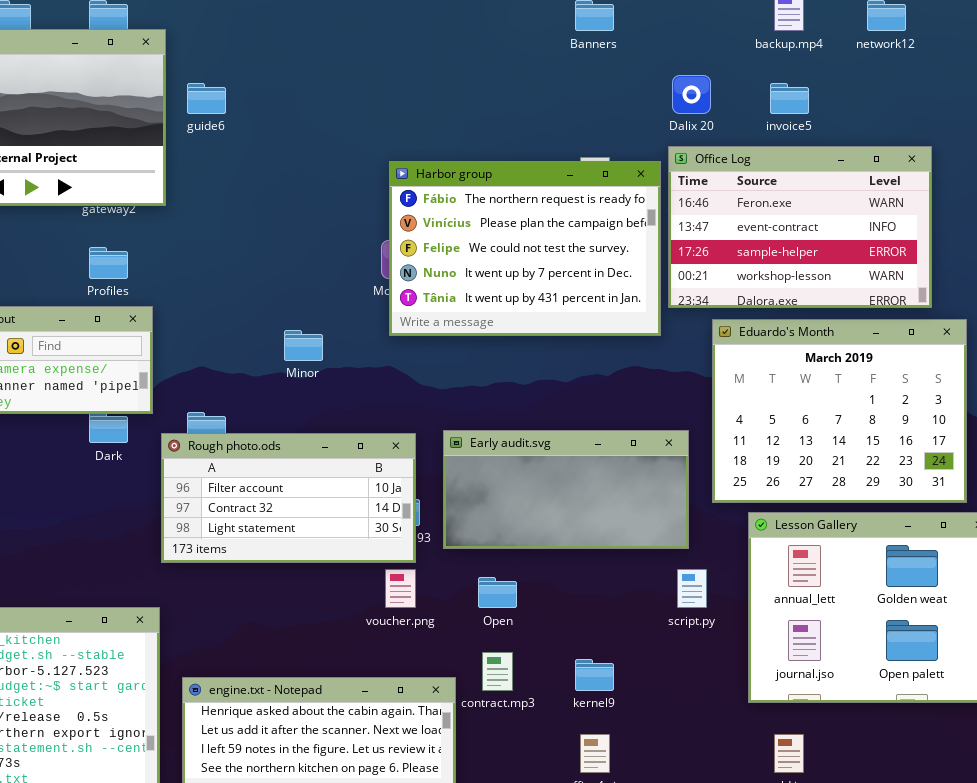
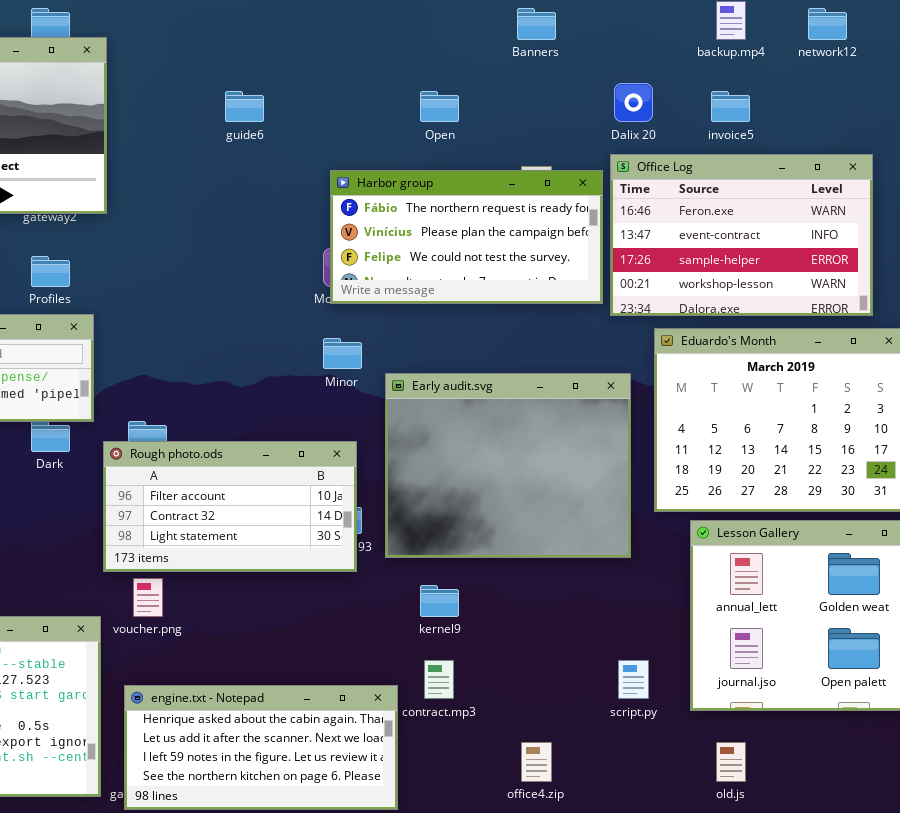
guide6: [187,83,226,114] -> [225,91,264,122], moved
Harbor group: [389,161,661,336] -> [330,170,603,304], resized
Minor: [284,330,323,361] -> [323,338,362,369], moved
Early audit.svg: [443,430,689,549] -> [385,373,631,558], resized
voucher.png: [385,569,416,608] -> [133,578,163,617], moved
script.py: [677,569,707,608] -> [618,660,649,699], moved
Open: [478,577,517,608] -> [420,91,459,122], moved
kernel9: [575,659,614,691] -> [420,585,459,617], moved

